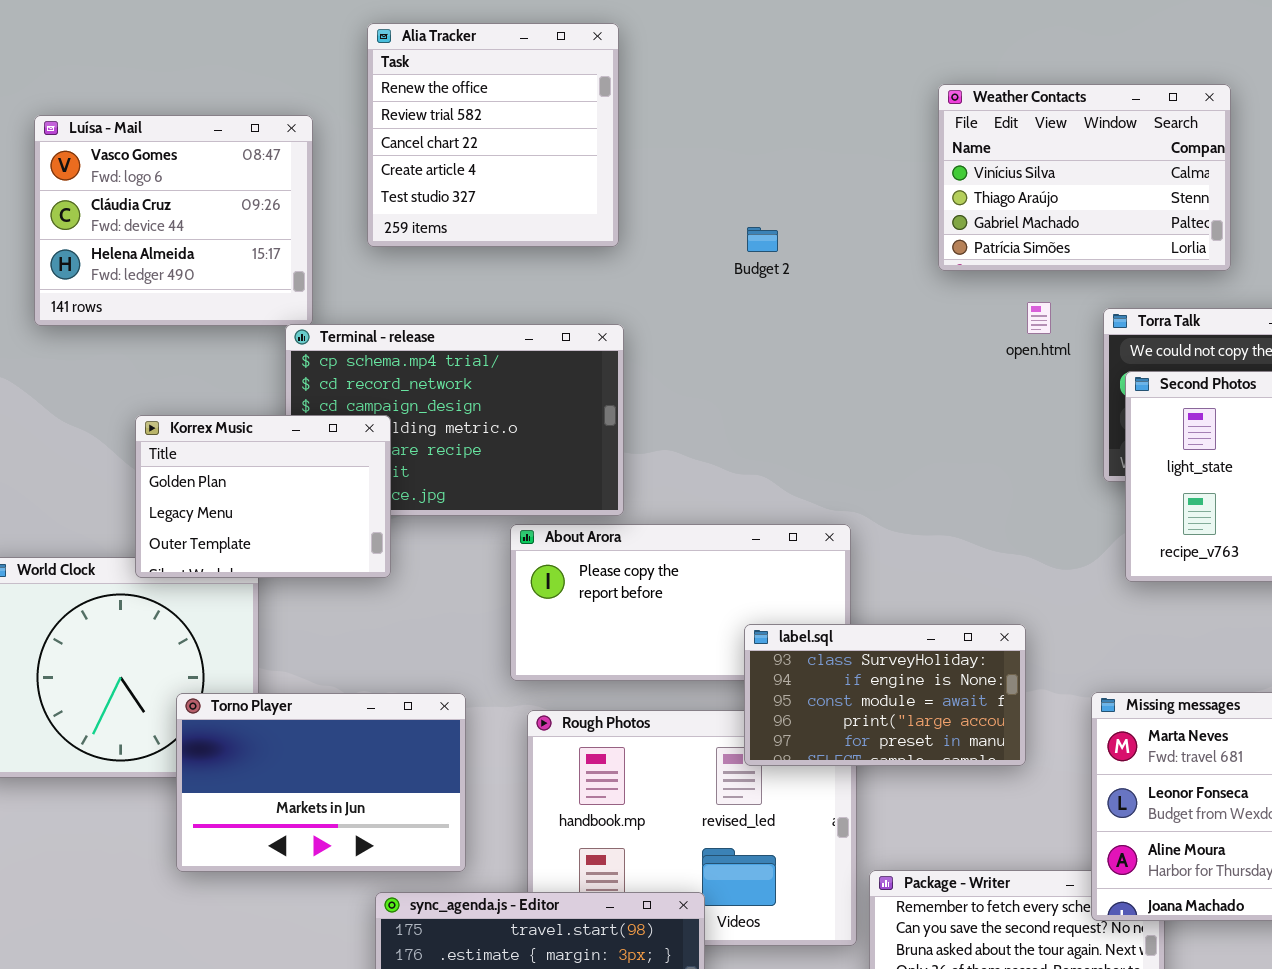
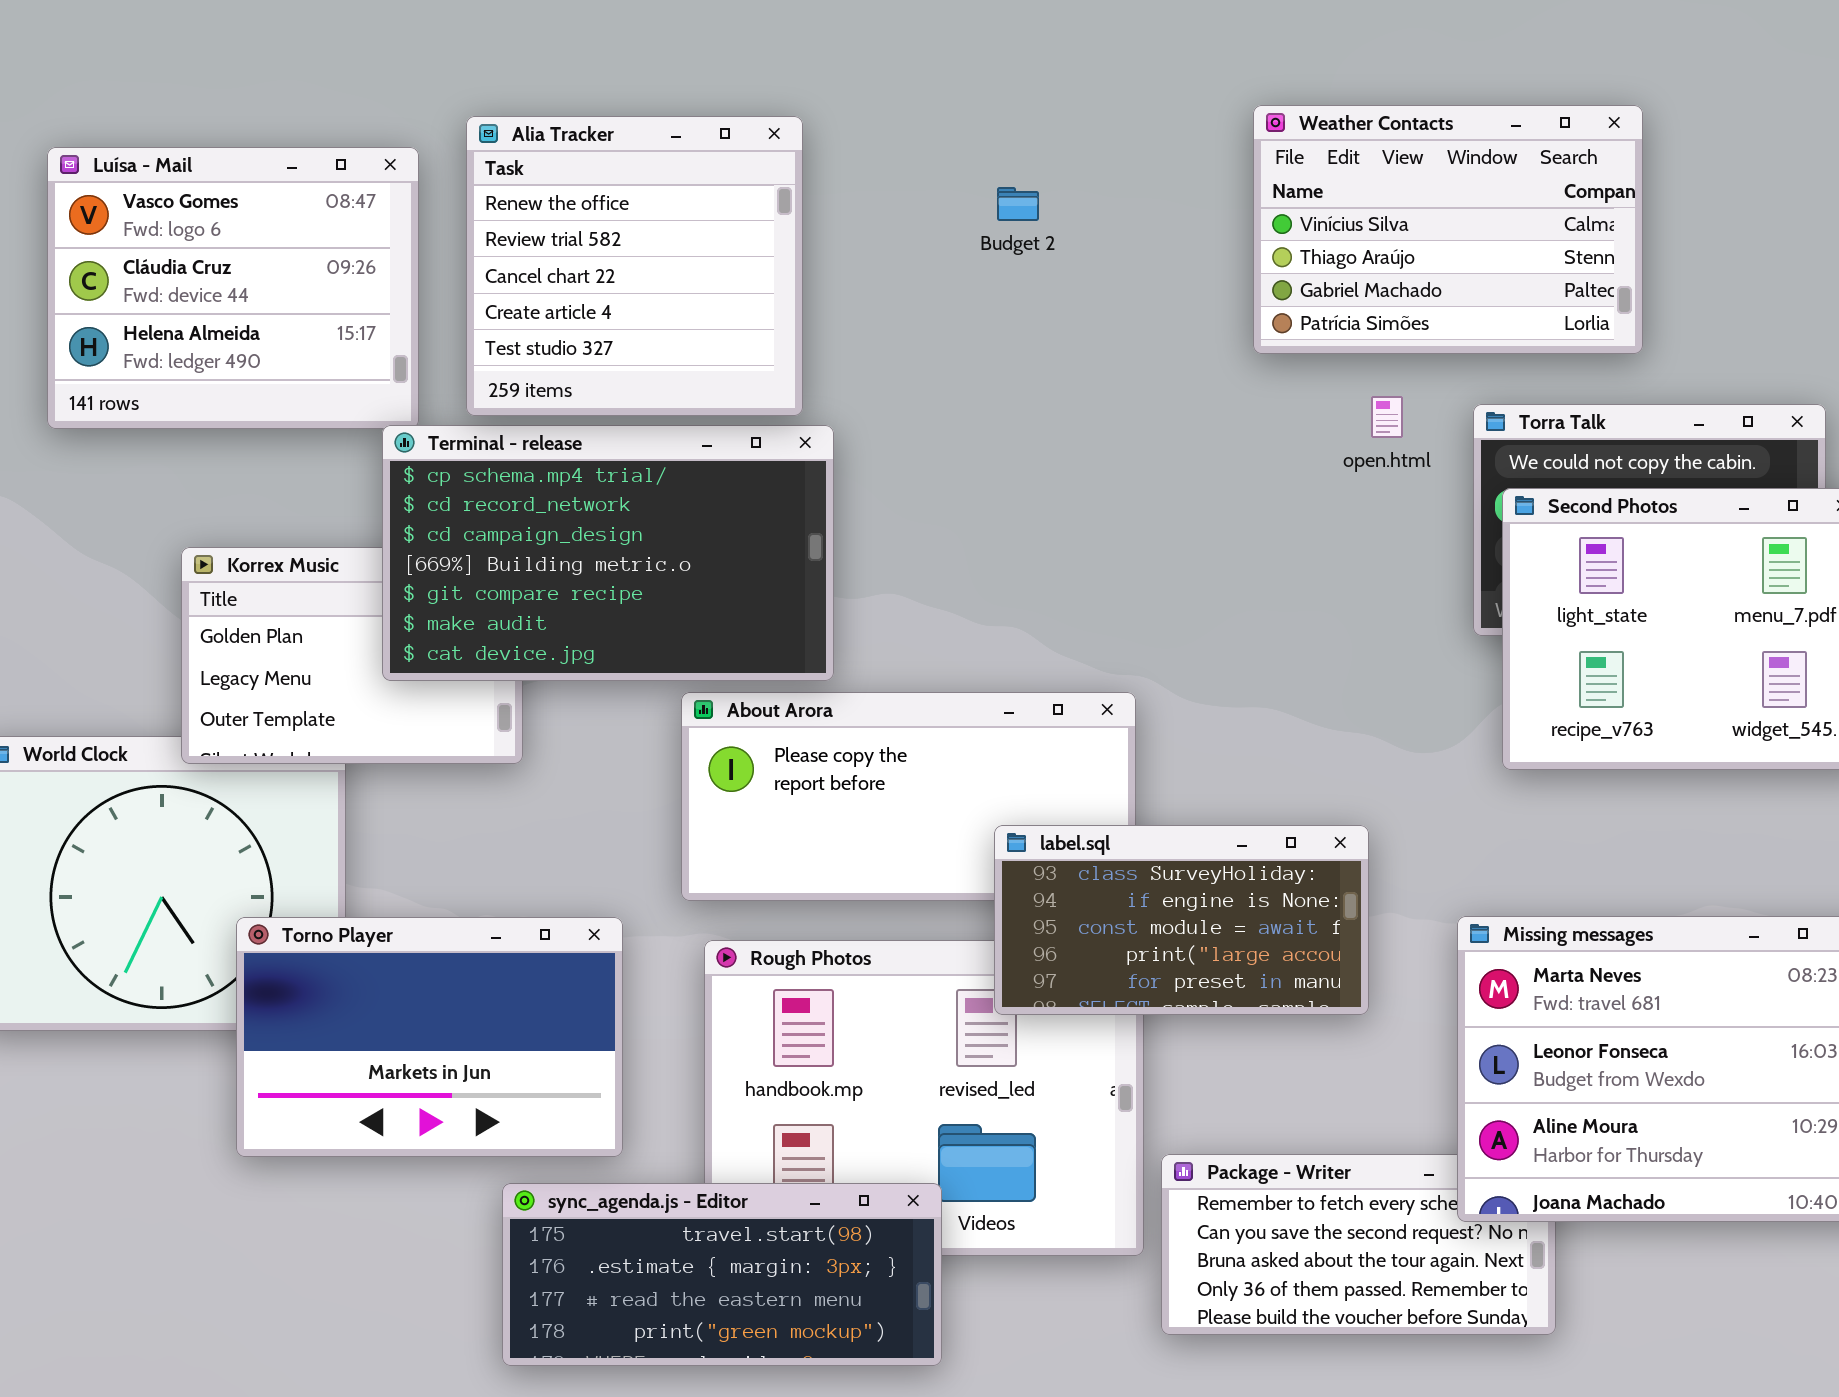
Alia Tracker: [367,23,619,247] -> [466,116,803,416], moved
Budget 2: [747,227,778,252] -> [997,187,1039,221], moved
Terminal - release: [285,324,624,516] -> [382,425,834,681], raised

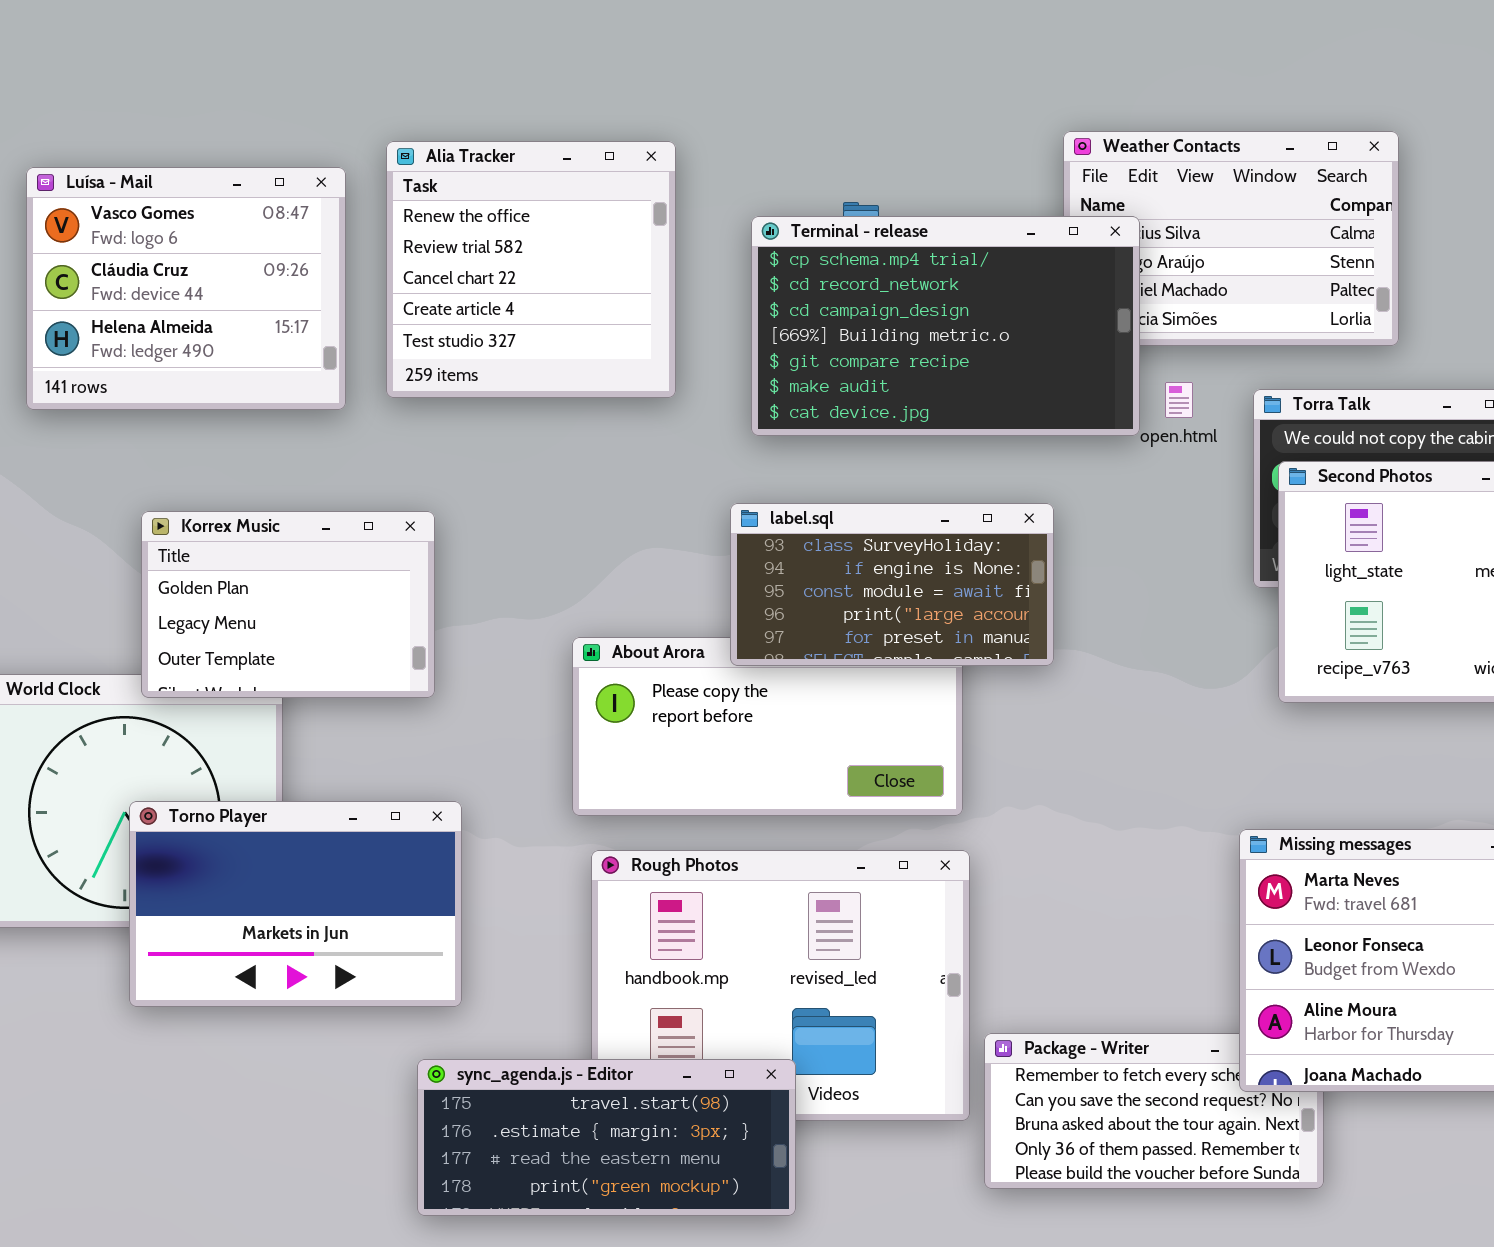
Terminal - release: [382,425,834,681] -> [751,216,1140,436], moved
label.sql: [994,825,1369,1015] -> [730,503,1054,666], moved
Torno Player: [236,917,623,1157] -> [129,801,462,1007], moved

